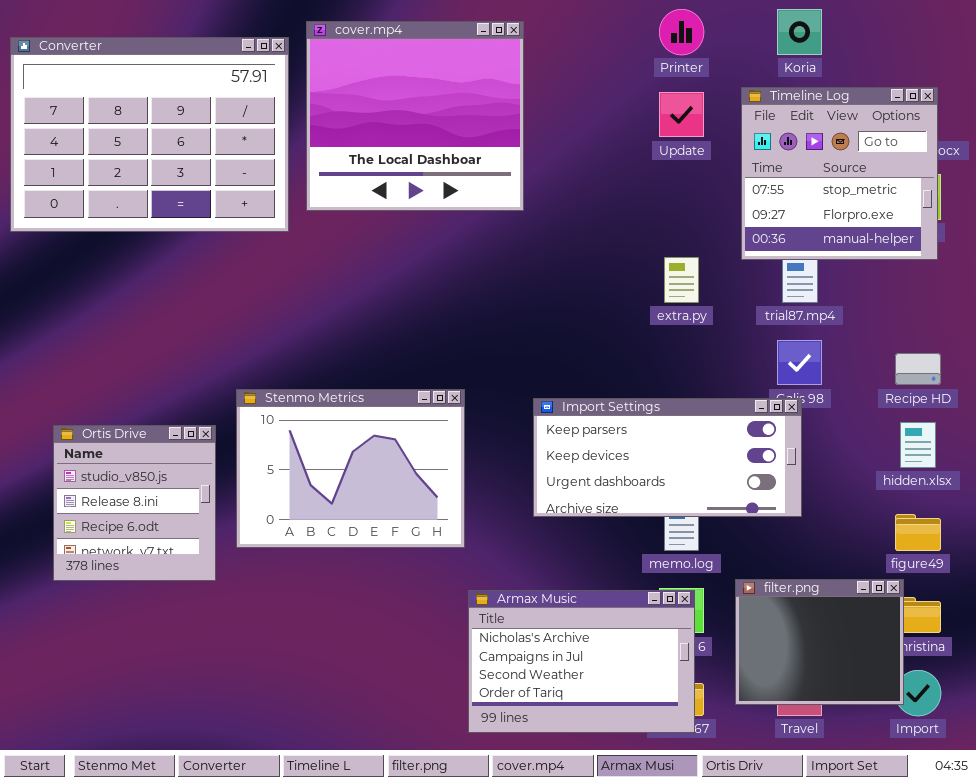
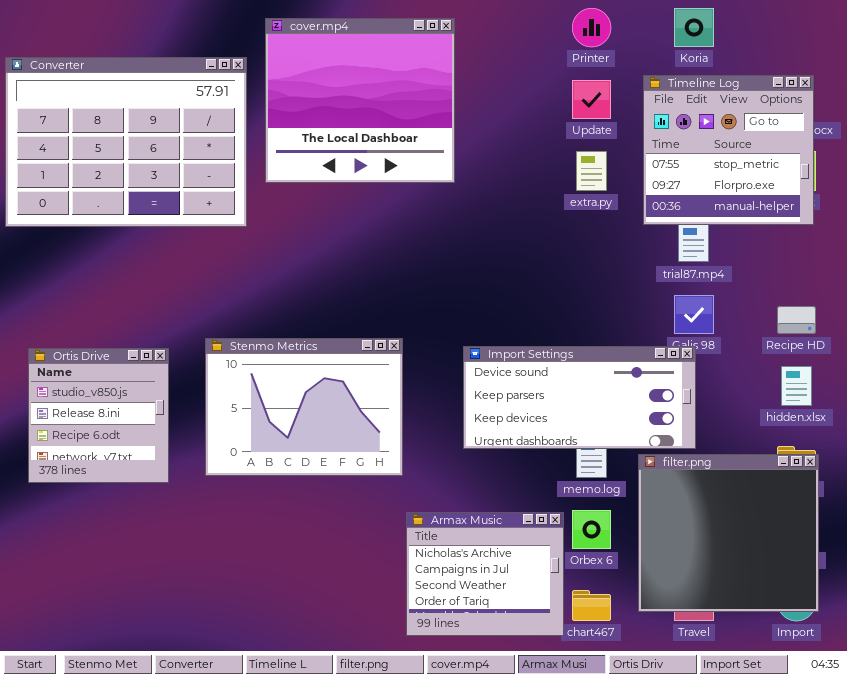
Converter: [10,37,289,232] -> [5,57,247,227], moved
extra.py: [664,257,699,303] -> [576,151,607,191], moved
Import Settings: [533,398,802,517] -> [463,346,696,449], scrolled up 1 row
Ortis Drive: [53,425,216,581] -> [28,348,169,483], moved
filter.png: [735,579,904,705] -> [638,454,819,612], resized
Armax Music: [468,590,695,733] -> [406,512,564,636], resized

